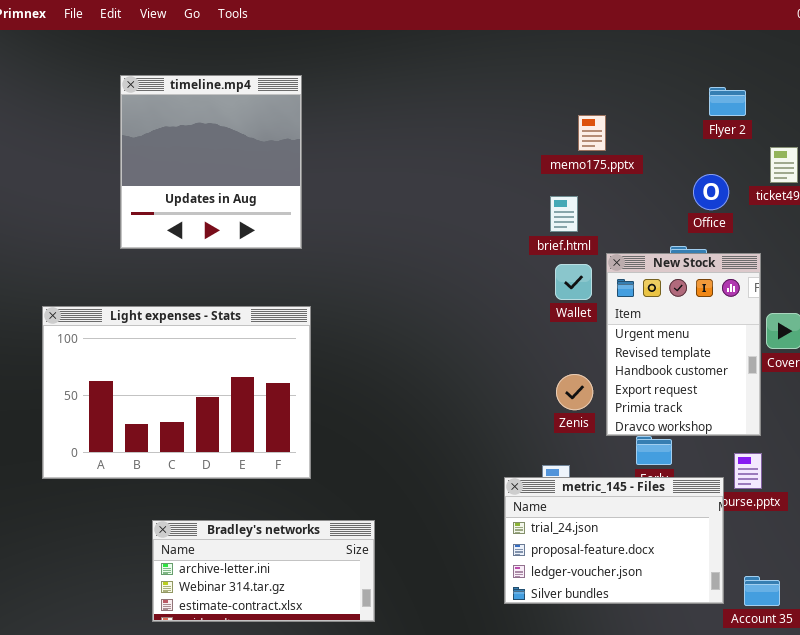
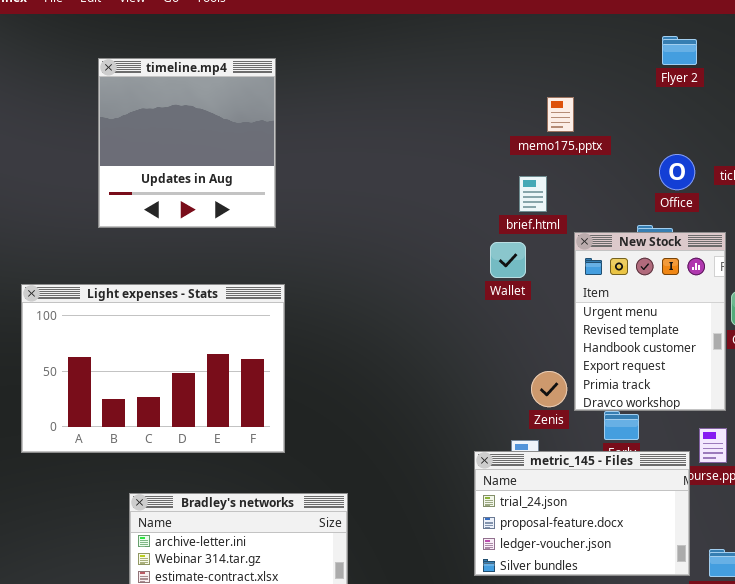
Flyer 2: [709,87,746,116] -> [662,36,697,65], moved
Wallet: [555,264,592,300] -> [490,242,526,278], moved
Zenis: [556,374,593,410] -> [531,371,567,407], moved

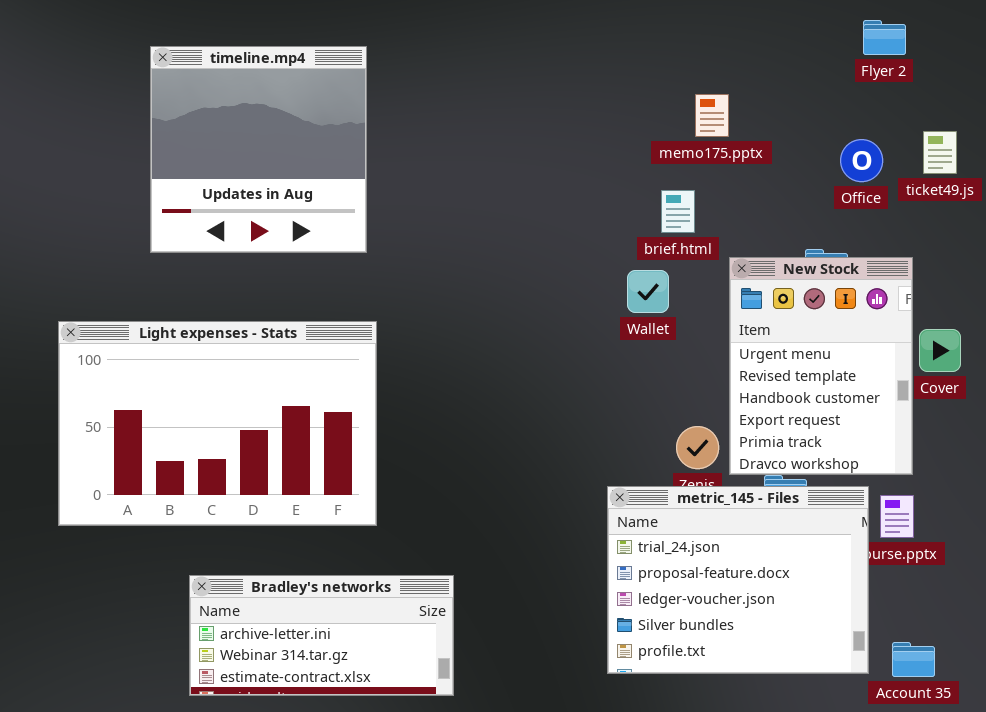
Flyer 2: [662,36,697,65] -> [863,20,906,55], moved
Office: [659,154,695,190] -> [840,139,883,182], moved
metric_145 - Files: [474,451,690,576] -> [607,486,869,674], resized

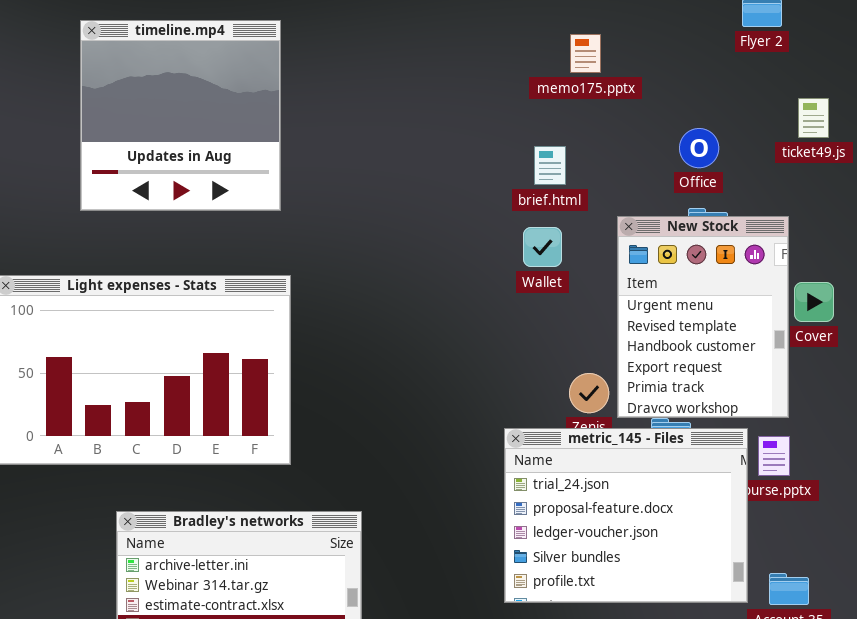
memo175.pptx: [695,94,729,137] -> [570,34,601,73], moved
Office: [840,139,883,182] -> [679,128,719,168], moved
brief.html: [661,190,695,233] -> [534,146,566,185], moved

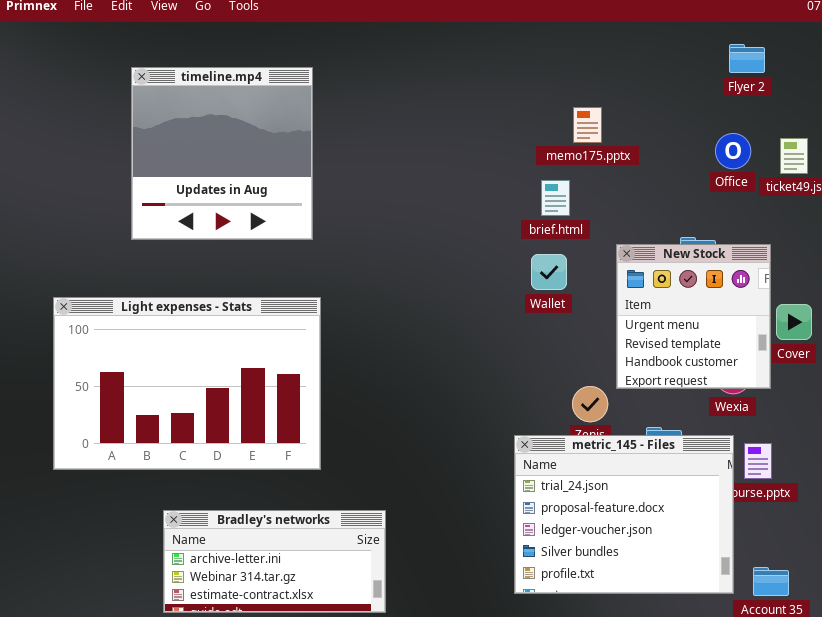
memo175.pptx: [570,34,601,73] -> [573,107,602,143], moved
Office: [679,128,719,168] -> [715,133,751,169], moved
New Stock: [617,216,789,418] -> [616,244,771,389], resized

